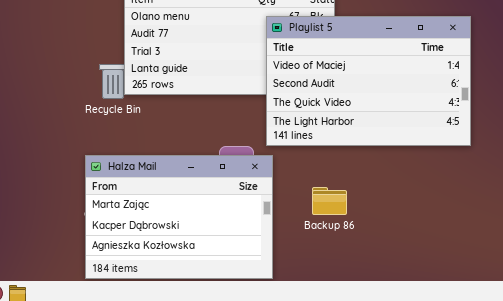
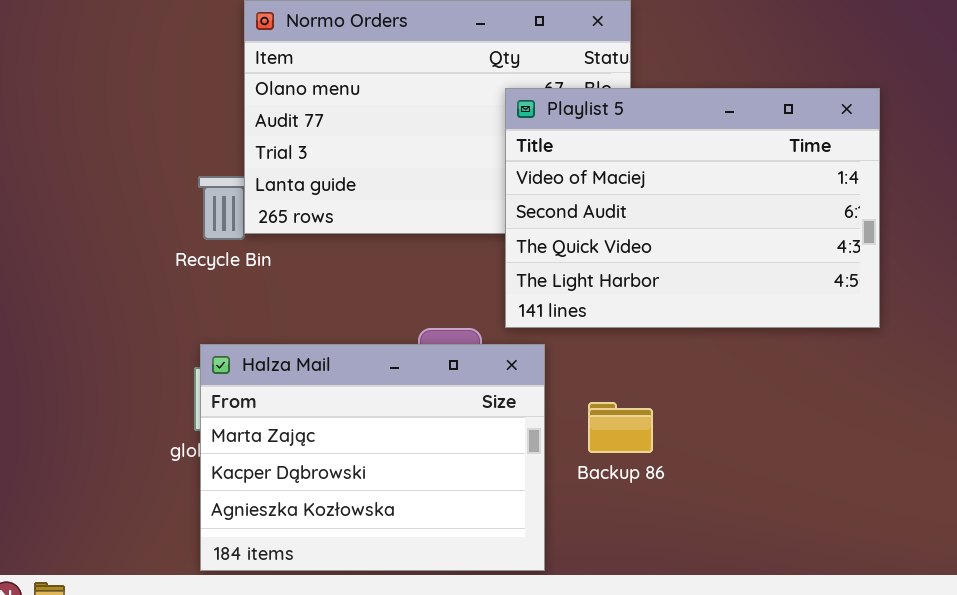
Halza Mail: [85,155,273,279] -> [200,344,545,571], moved

